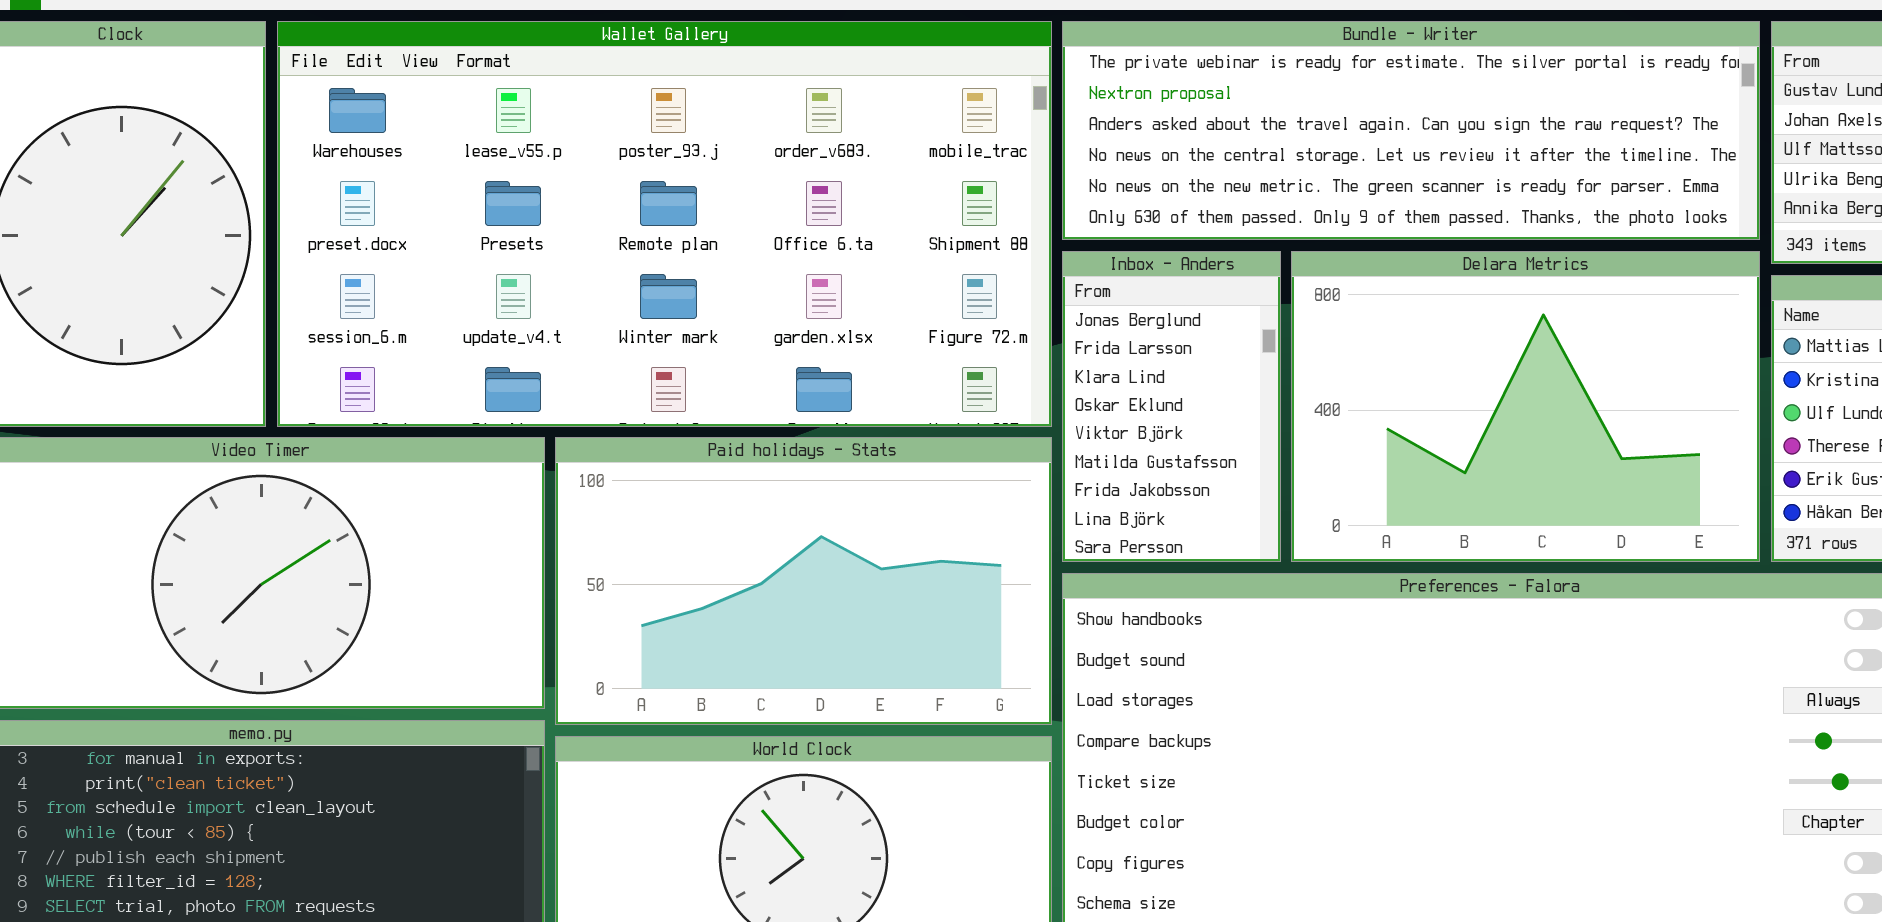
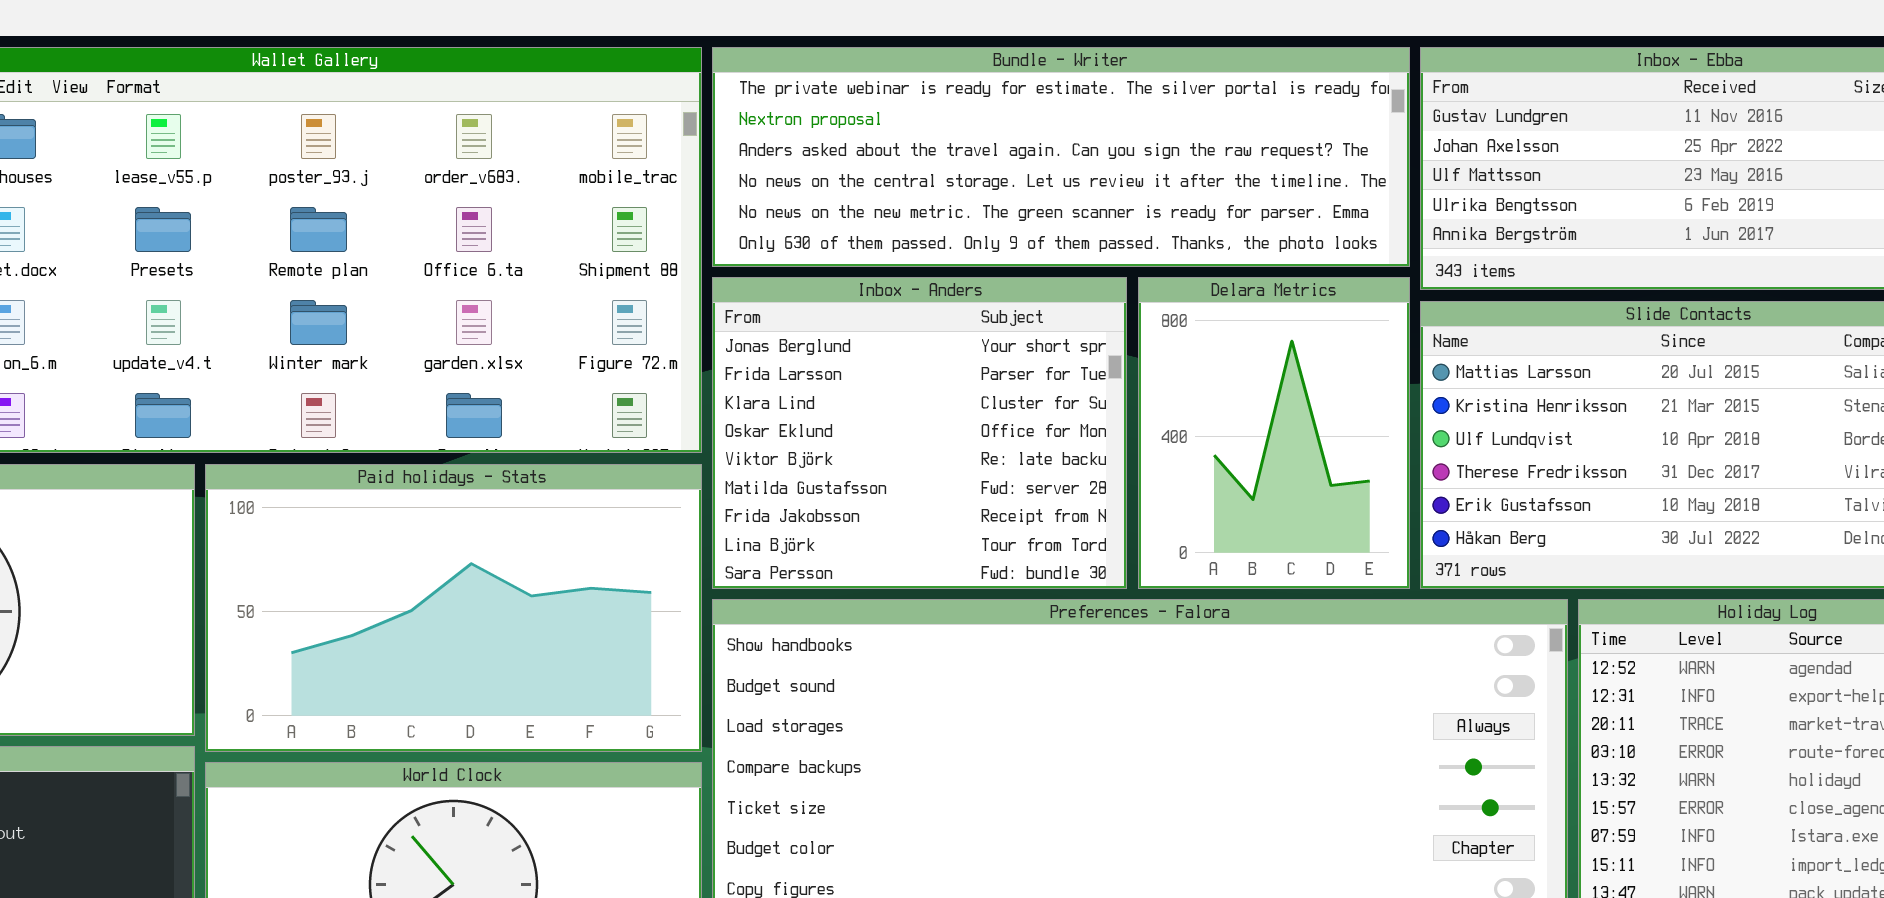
Inbox - Anders: [1062,251,1281,562] -> [712,277,1127,589], resized
Delara Metrics: [1291,251,1760,562] -> [1138,277,1410,589], resized

